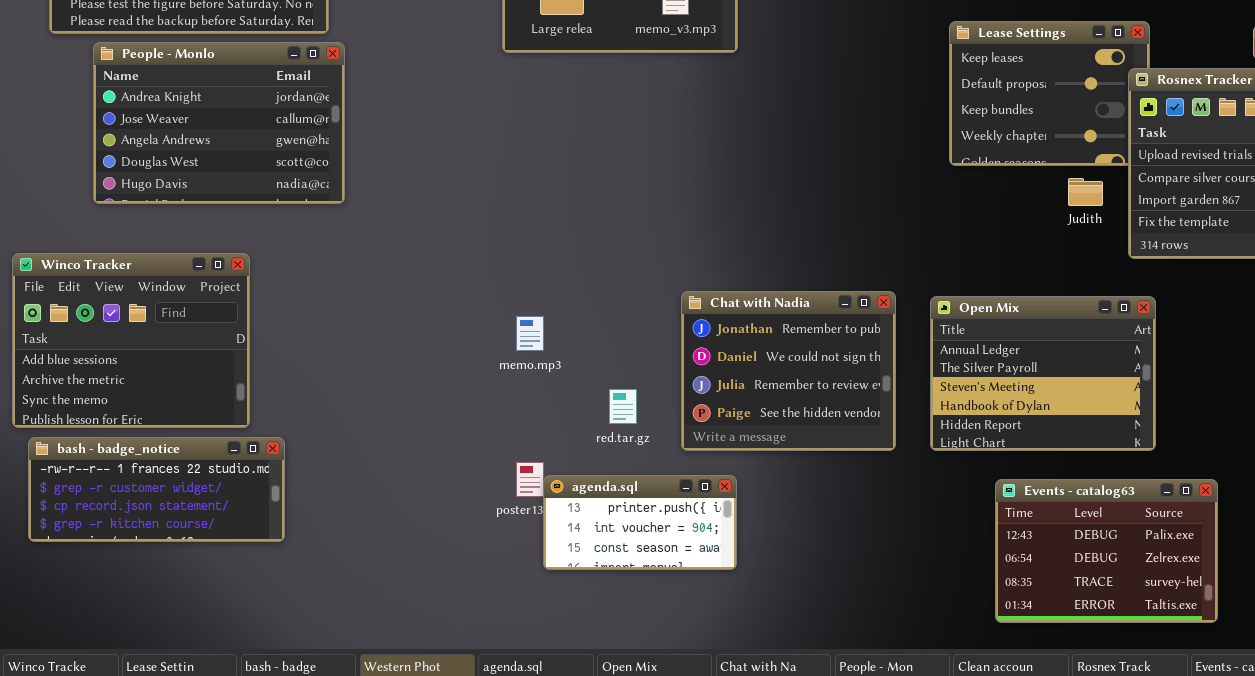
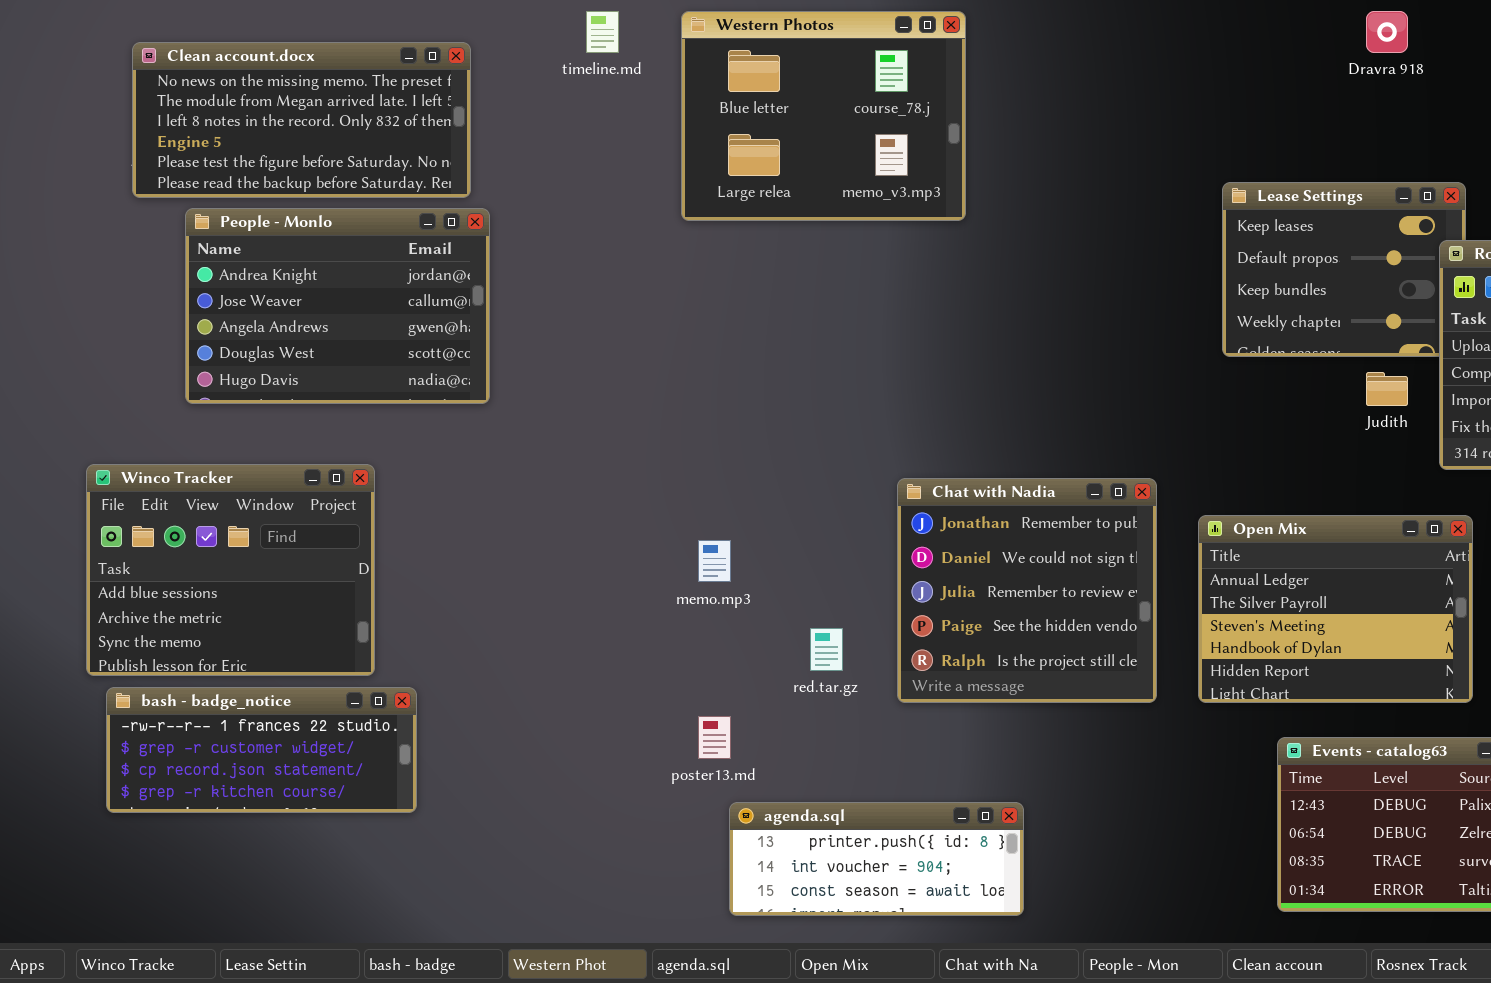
Chat with Nadia: [681,291,896,451] -> [897,478,1157,703], resized
agenda.sql: [543,475,737,570] -> [729,802,1024,916], moved, resized

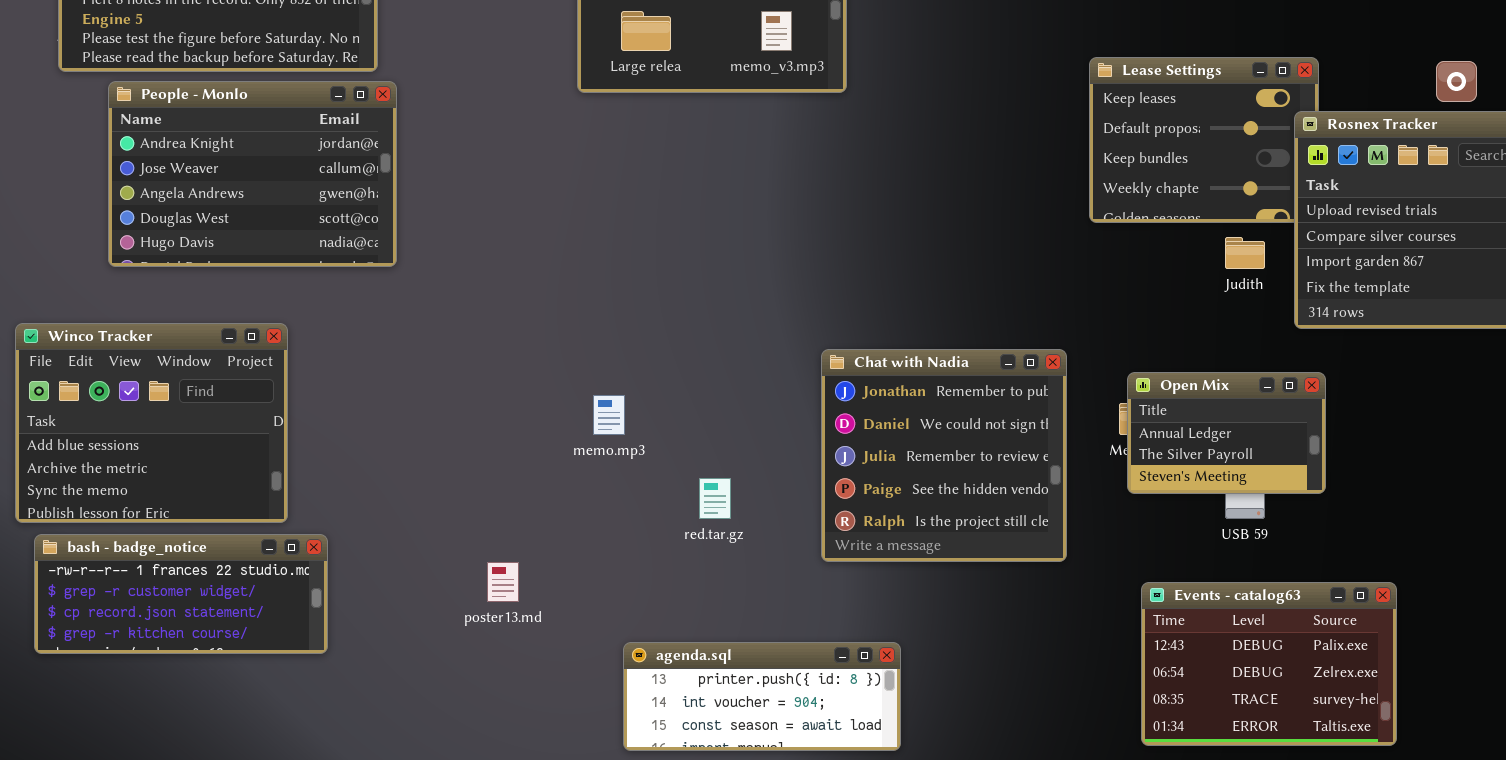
Chat with Nadia: [897,478,1157,703] -> [821,349,1067,562], moved
Open Mix: [1198,515,1473,703] -> [1127,372,1326,494], resized
poster13.md: [698,716,731,759] -> [487,562,519,602], moved

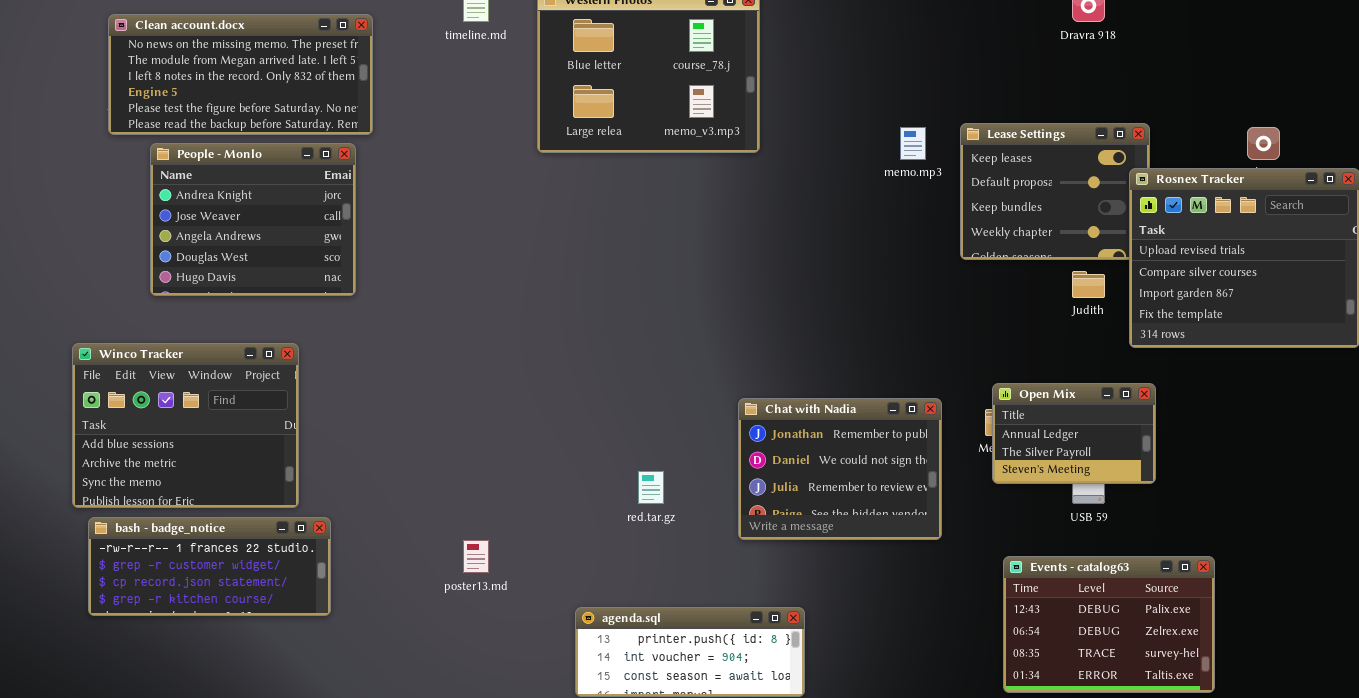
People - Monlo: [108,81,397,267] -> [150,143,356,296], resized
Chat with Nadia: [821,349,1067,562] -> [738,398,942,540], resized
memo.mp3: [593,395,625,435] -> [900,127,926,160], moved

